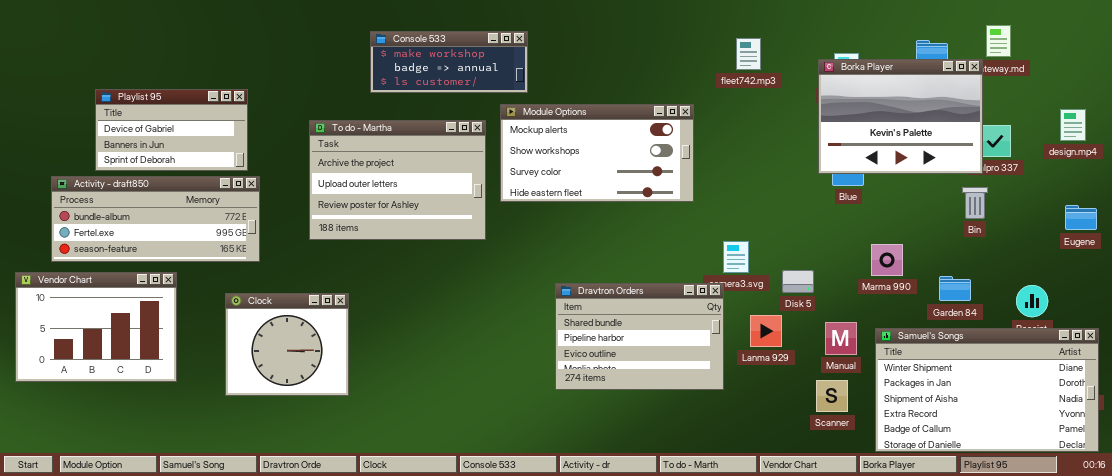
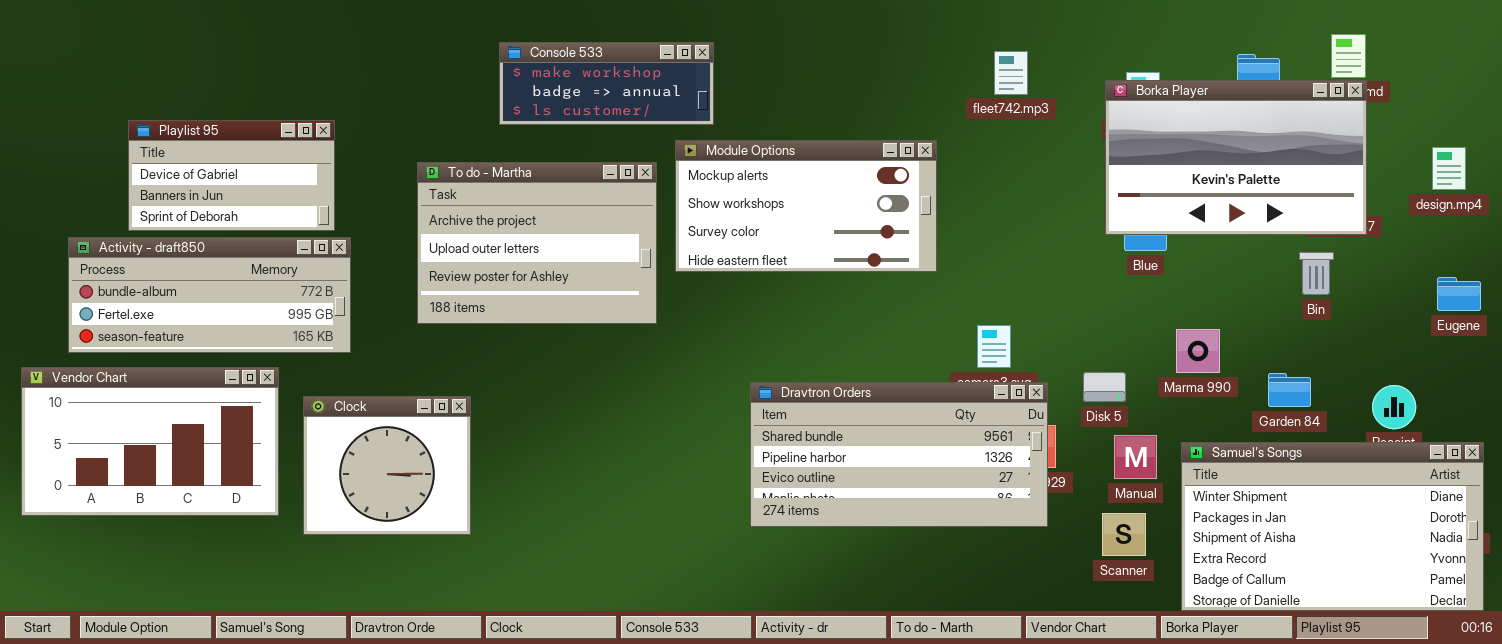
Borka Player: [818,59,983,174] -> [1105,80,1367,235], resized
Disk 5: [782,270,814,293] -> [1083,372,1126,402], moved
Vendor Chart: [15,272,177,382] -> [21,367,279,516], resized
Dravtron Orders: [555,283,724,390] -> [750,382,1048,527], resized

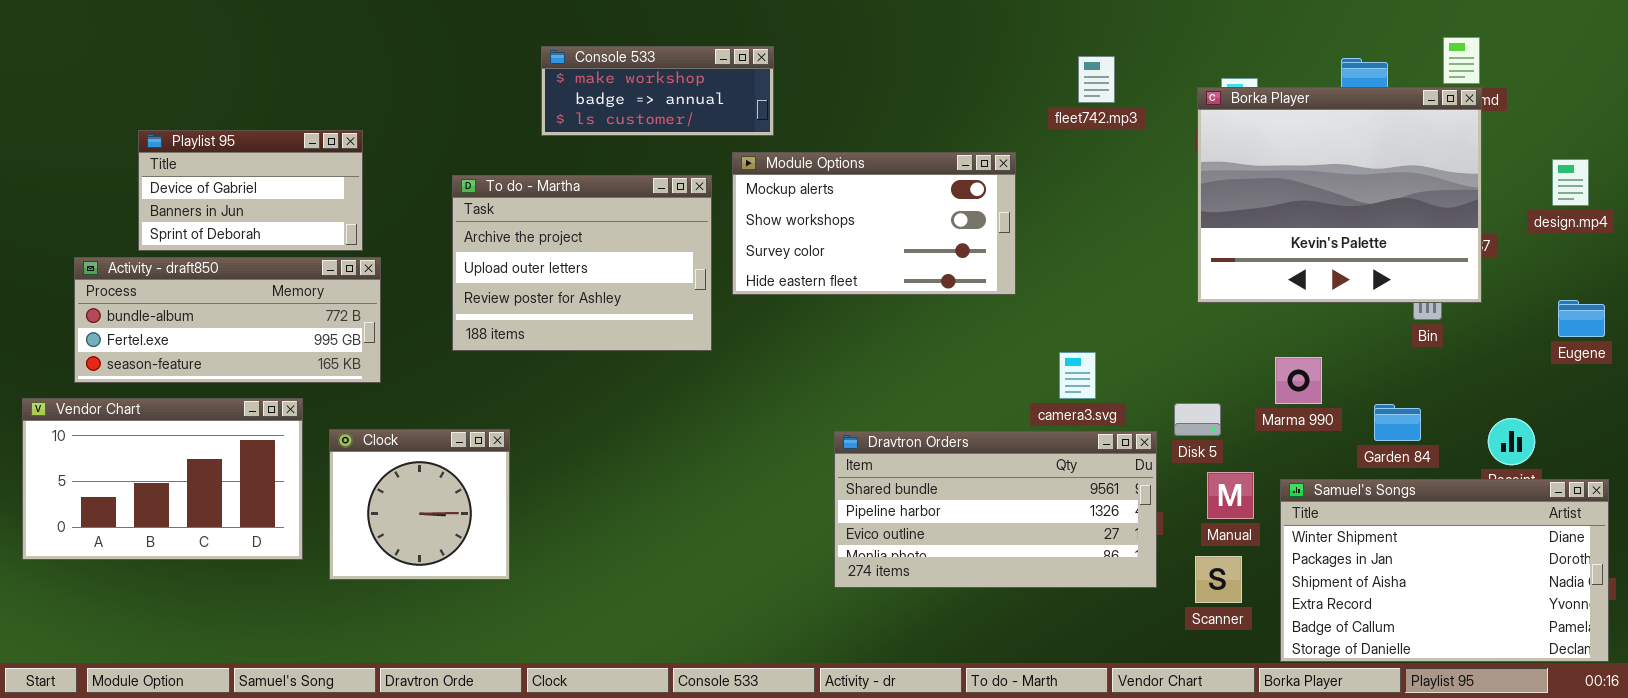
Borka Player: [1105,80,1367,235] -> [1197,87,1482,303], resized
Dravtron Orders: [750,382,1048,527] -> [834,431,1157,588], moved

